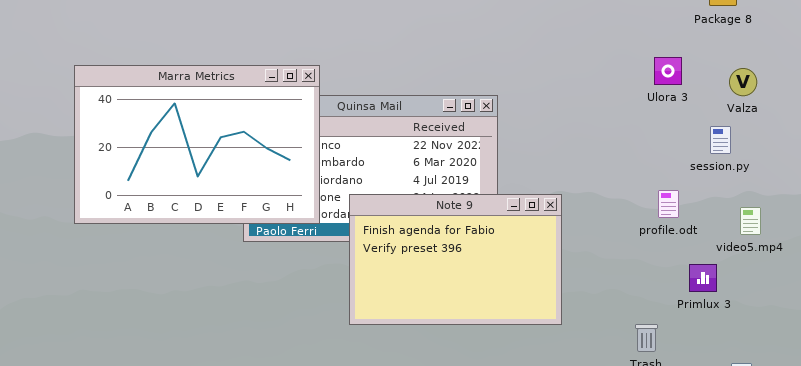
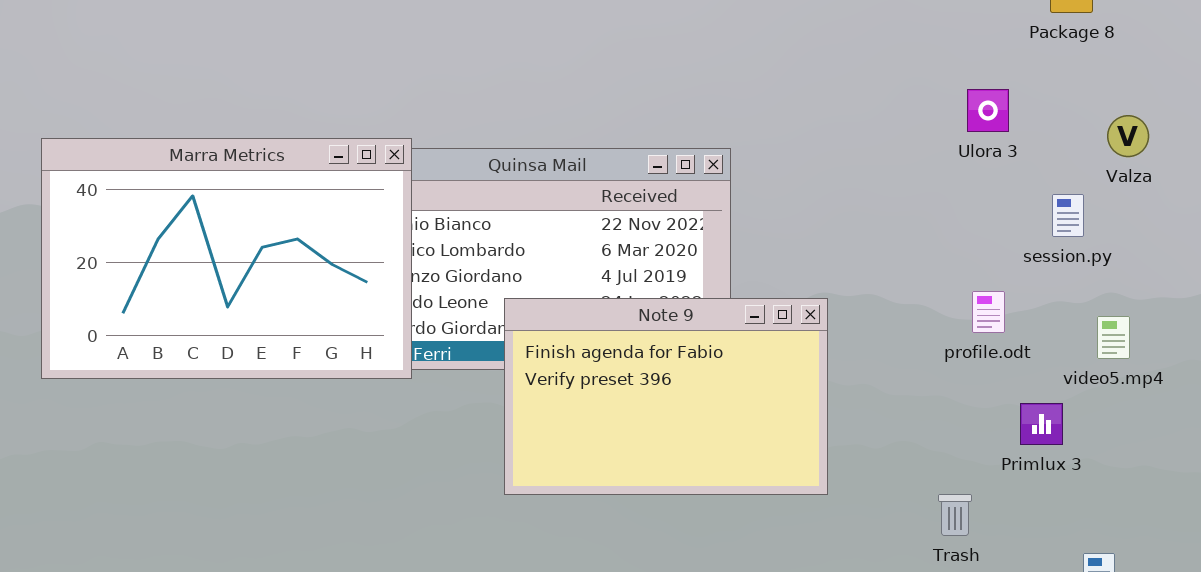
Marra Metrics: [74,65,320,224] -> [41,138,412,379], moved
Valza: [729,68,757,96] -> [1107,115,1149,157], moved

